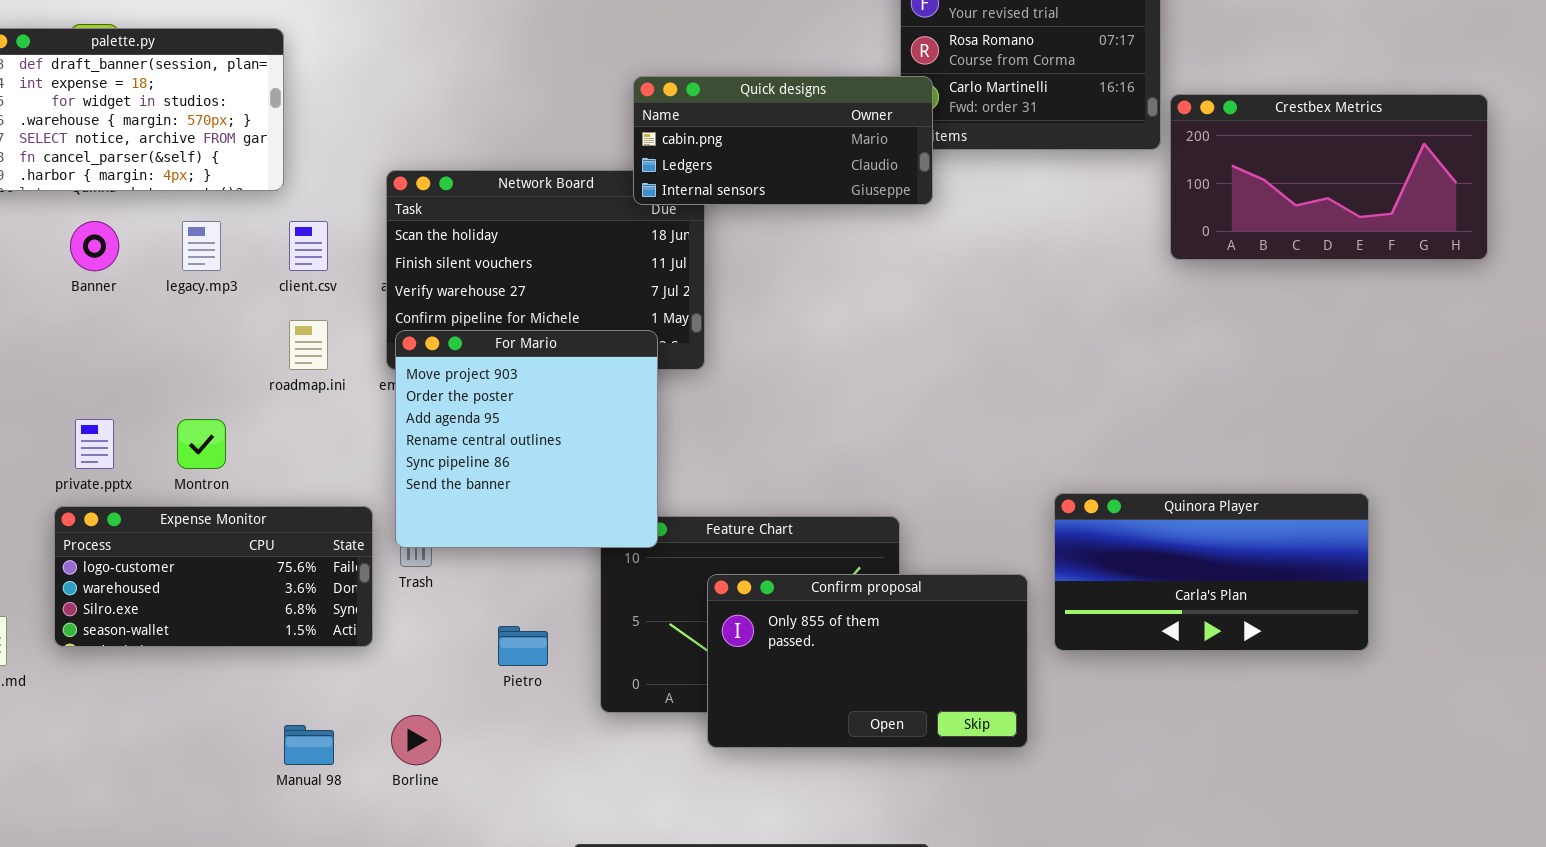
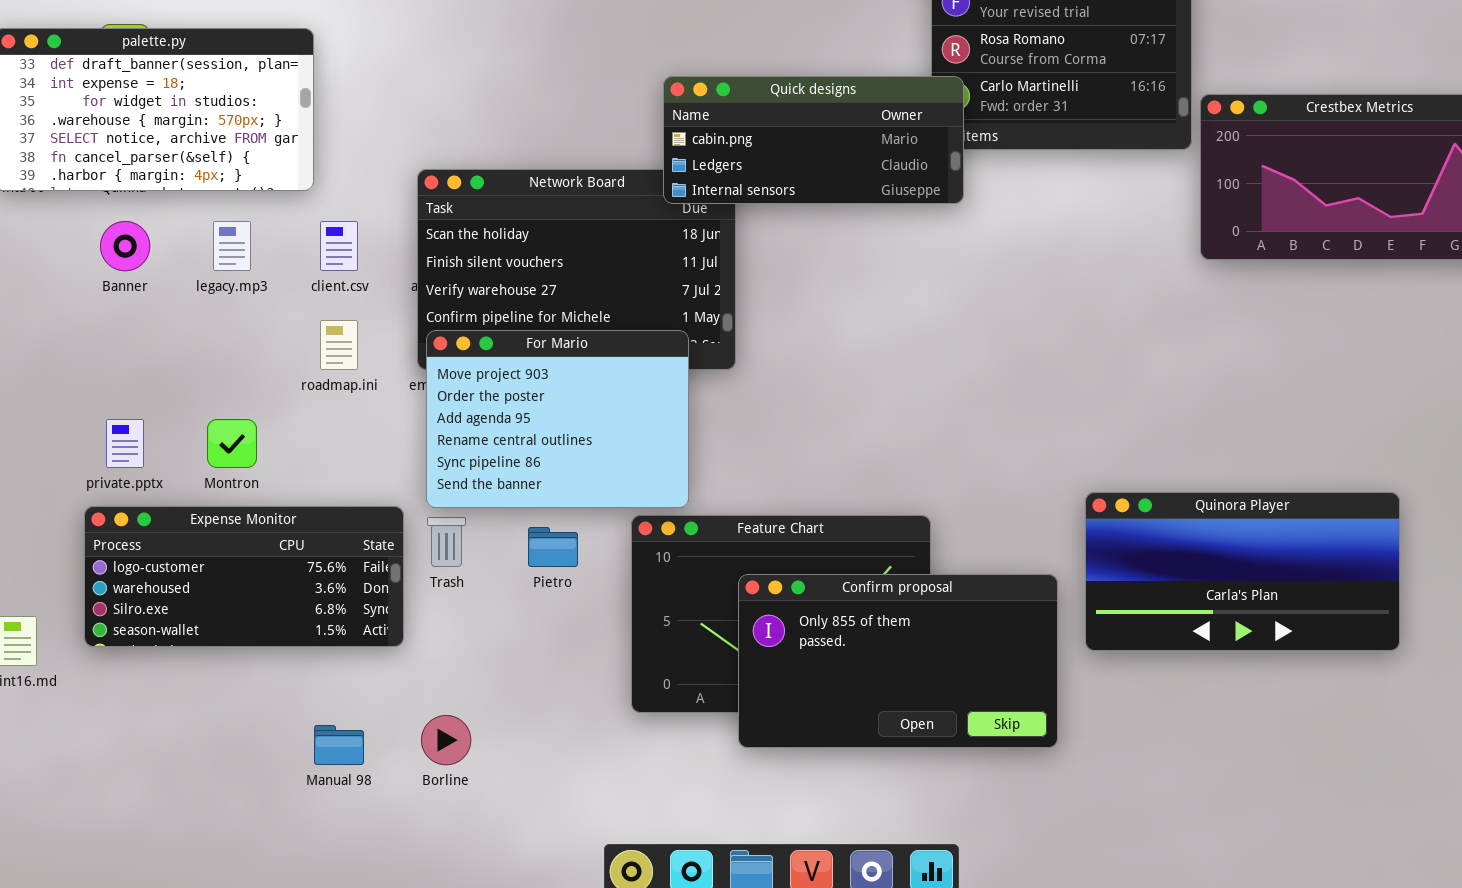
For Mario: [395,330,658,548] -> [426,330,689,508], resized
Pietro: [498,626,548,666] -> [528,527,578,567], moved

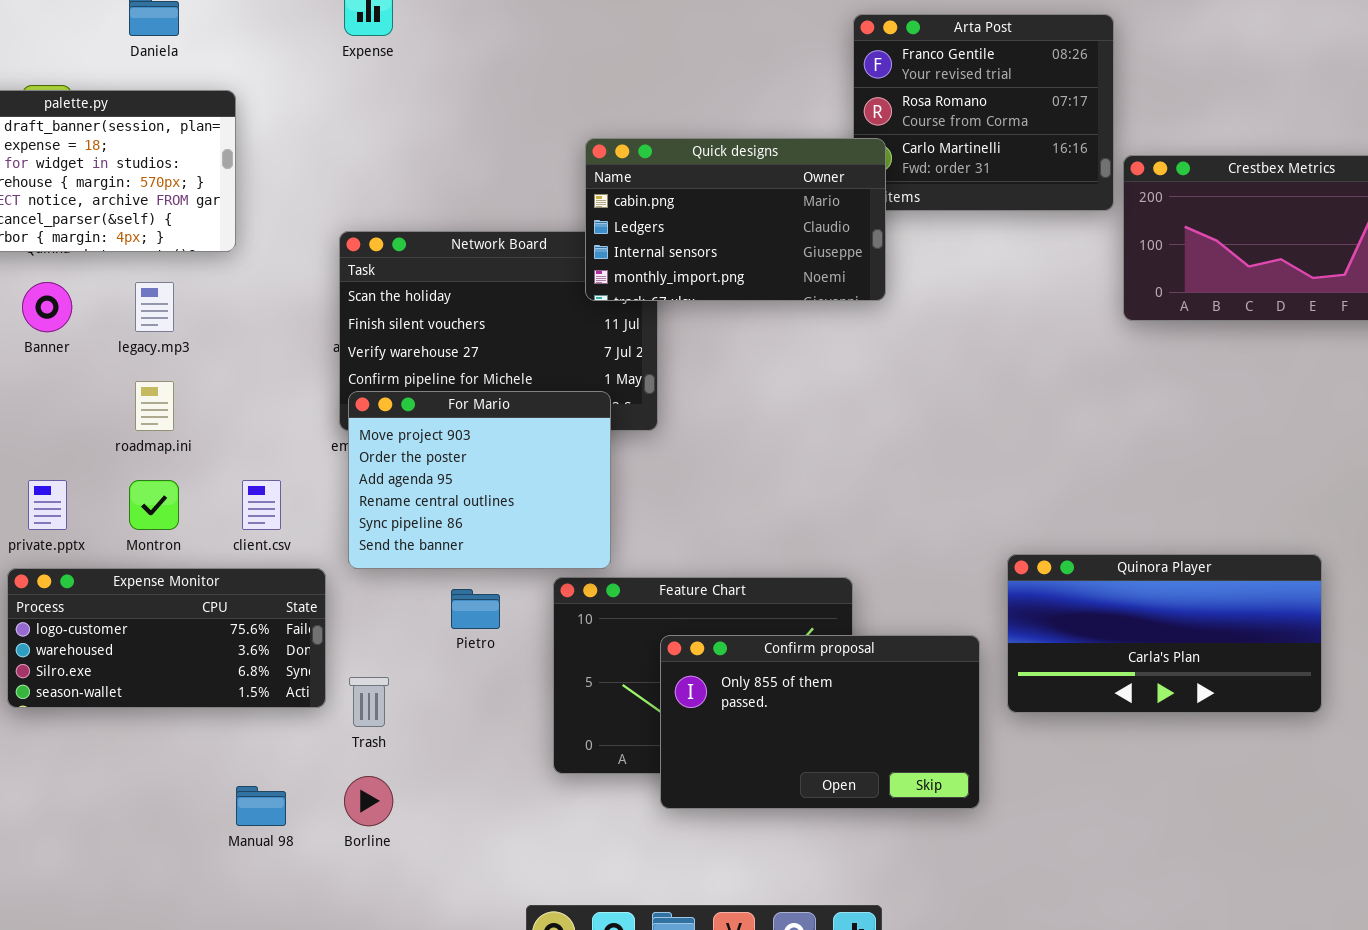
Quick designs: [663,76,964,204] -> [585,138,886,301], resized
client.csv: [320,221,358,271] -> [242,480,281,530], moved
roadmap.ini: [320,320,358,370] -> [135,381,174,431], moved
Trash: [427,517,466,567] -> [349,677,389,727], moved

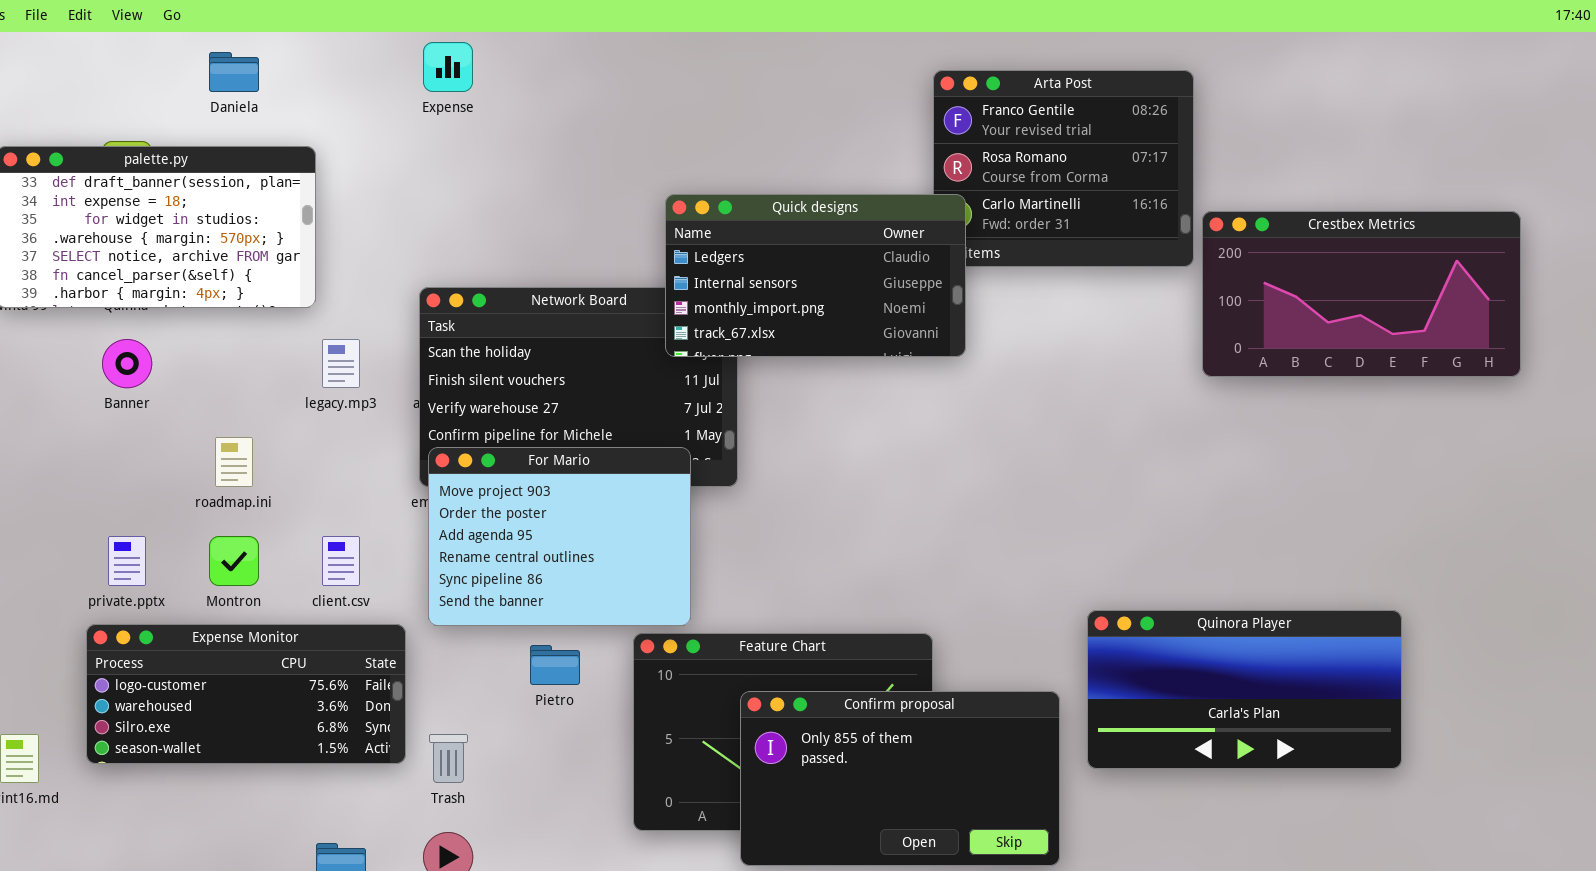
Quick designs: [585,138,886,301] -> [665,194,966,357], scrolled down 1 row
legacy.mp3: [135,282,174,332] -> [322,339,360,388], moved

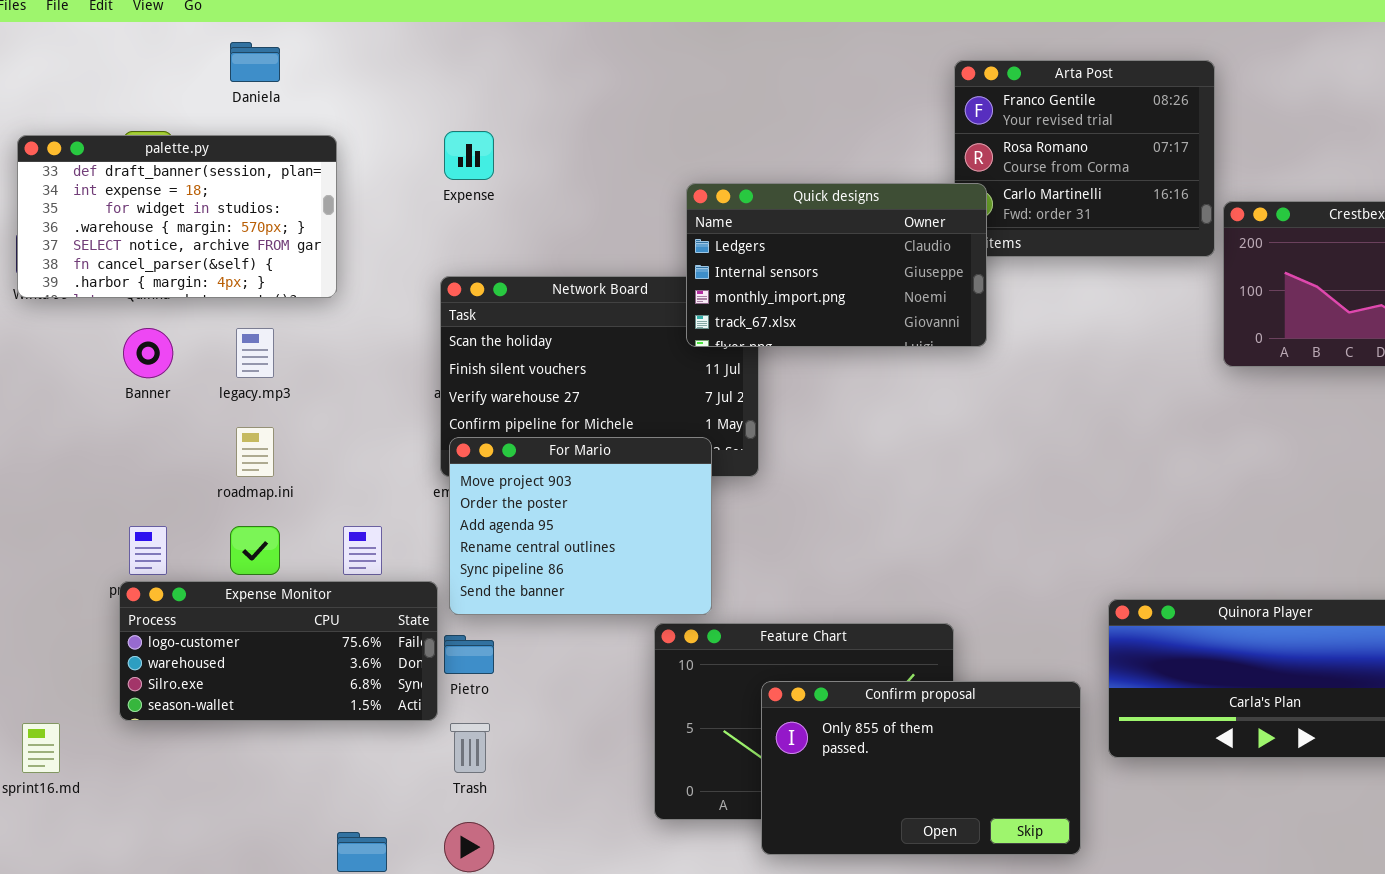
Expense: [423,42,473,92] -> [444,131,494,180], moved
legacy.mp3: [322,339,360,388] -> [236,328,274,378], moved
Expense Monitor: [86,624,406,764] -> [119,581,438,721], moved
Pietro: [530,645,580,685] -> [444,635,494,674], moved

